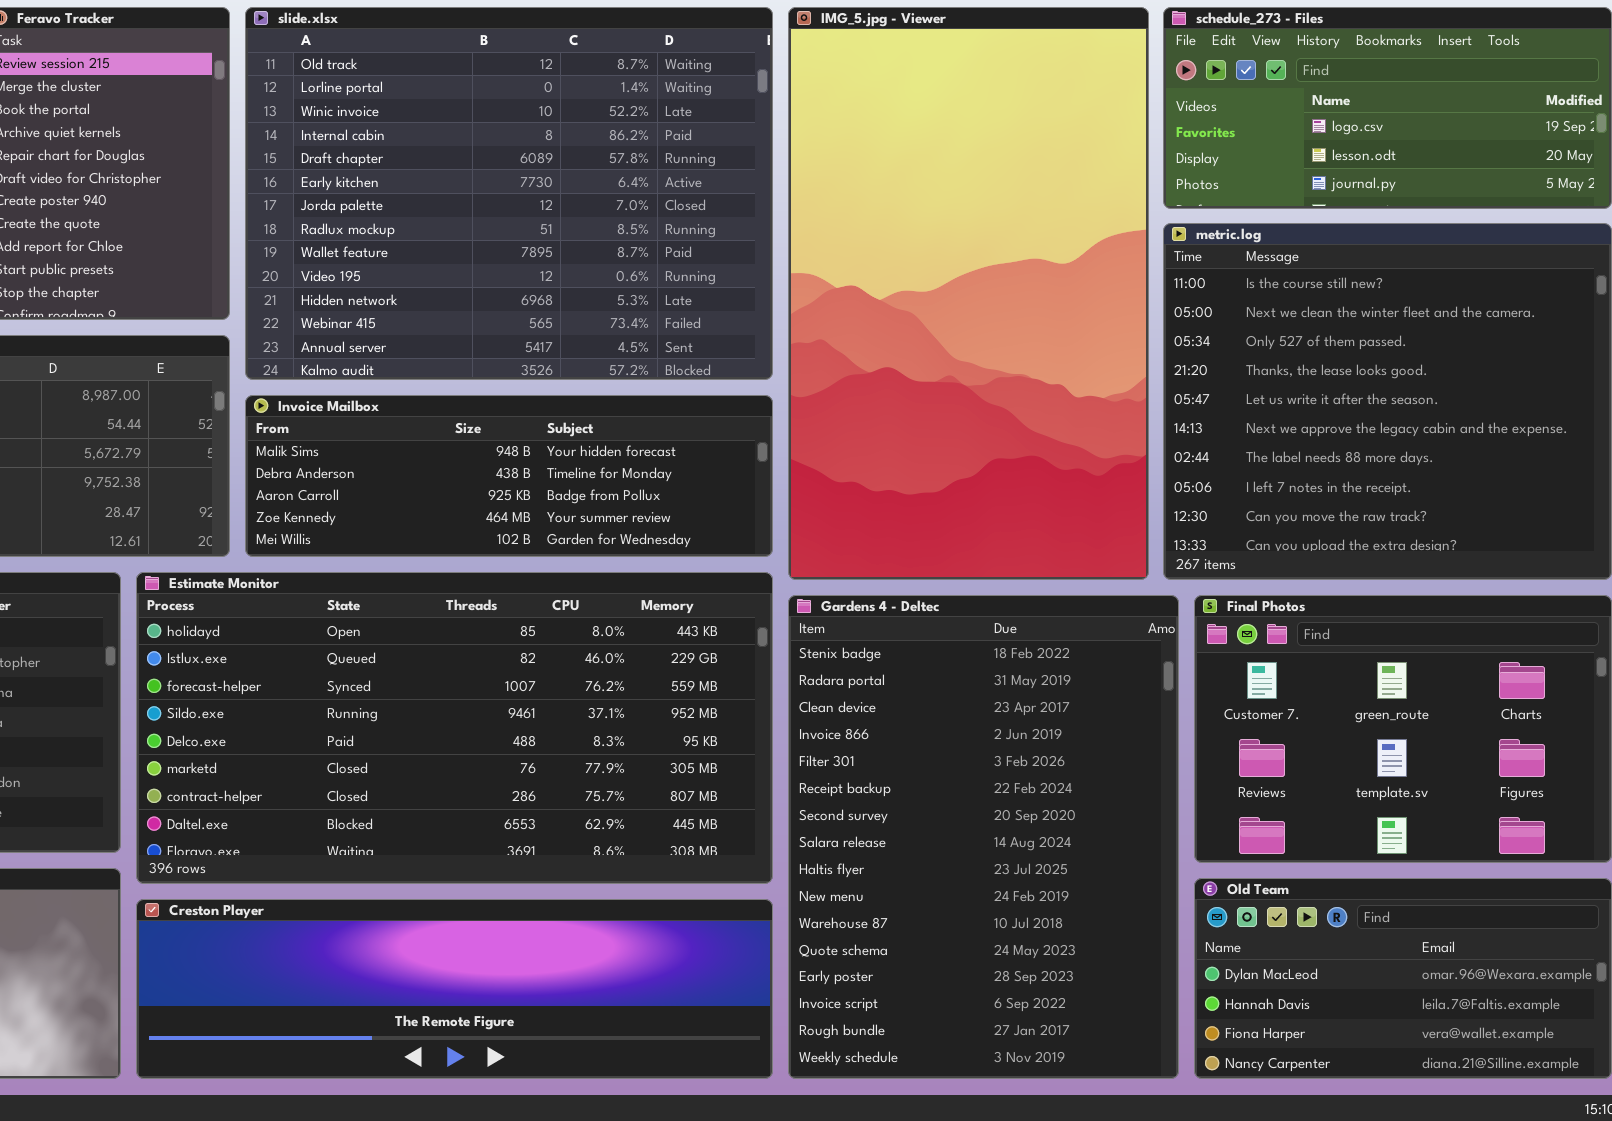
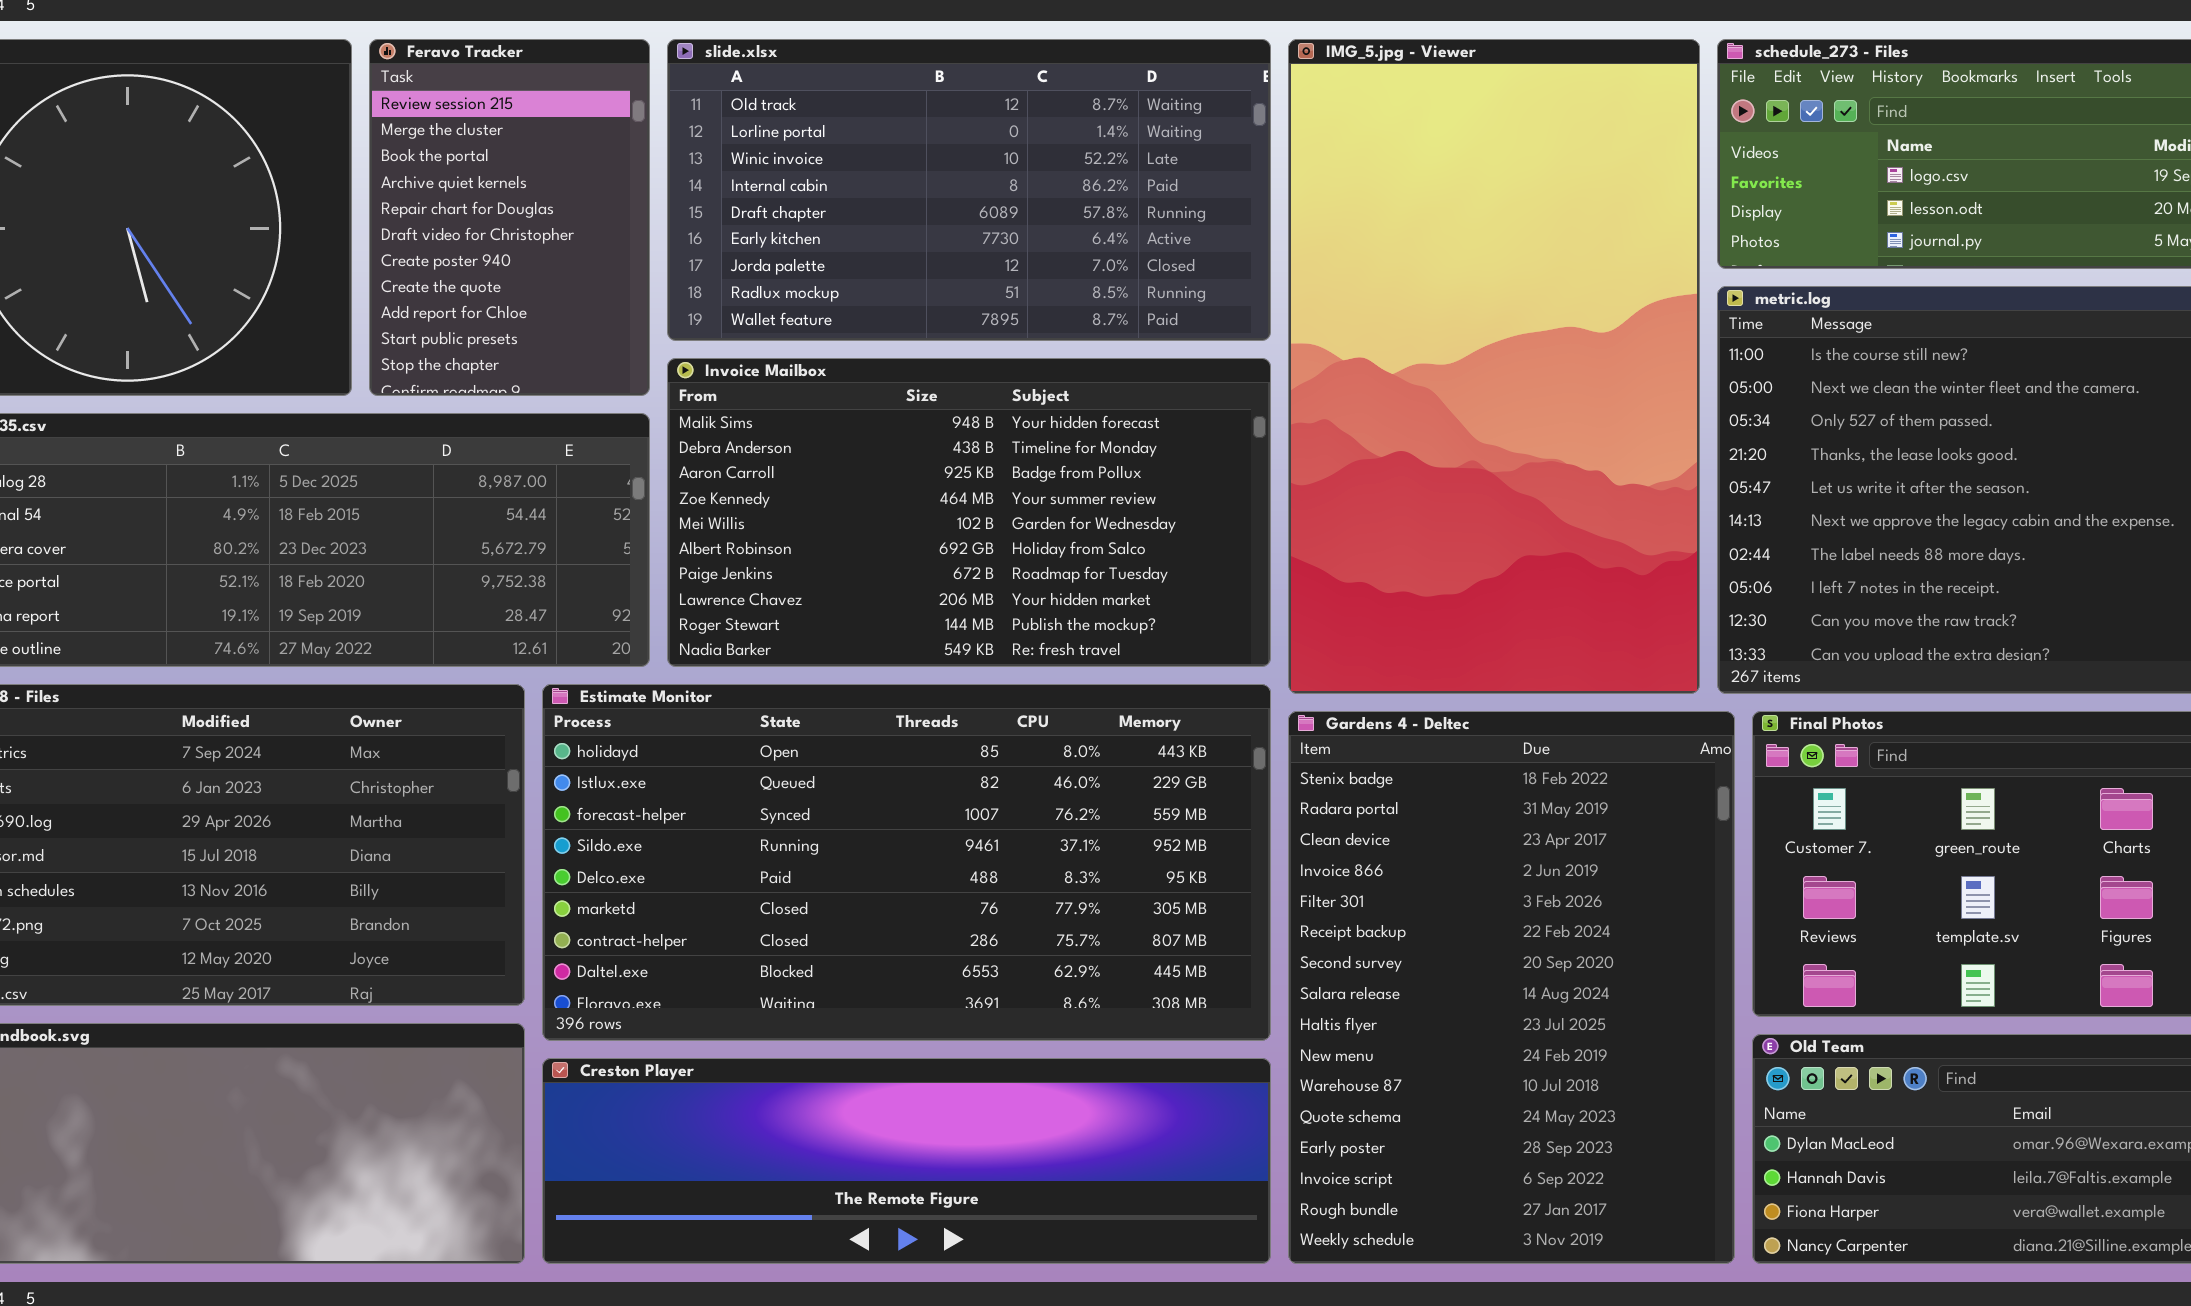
slide.xlsx: [245,7,773,380] -> [667,39,1271,341], resized
Invoice Mailbox: [245,395,773,557] -> [667,358,1271,667], resized

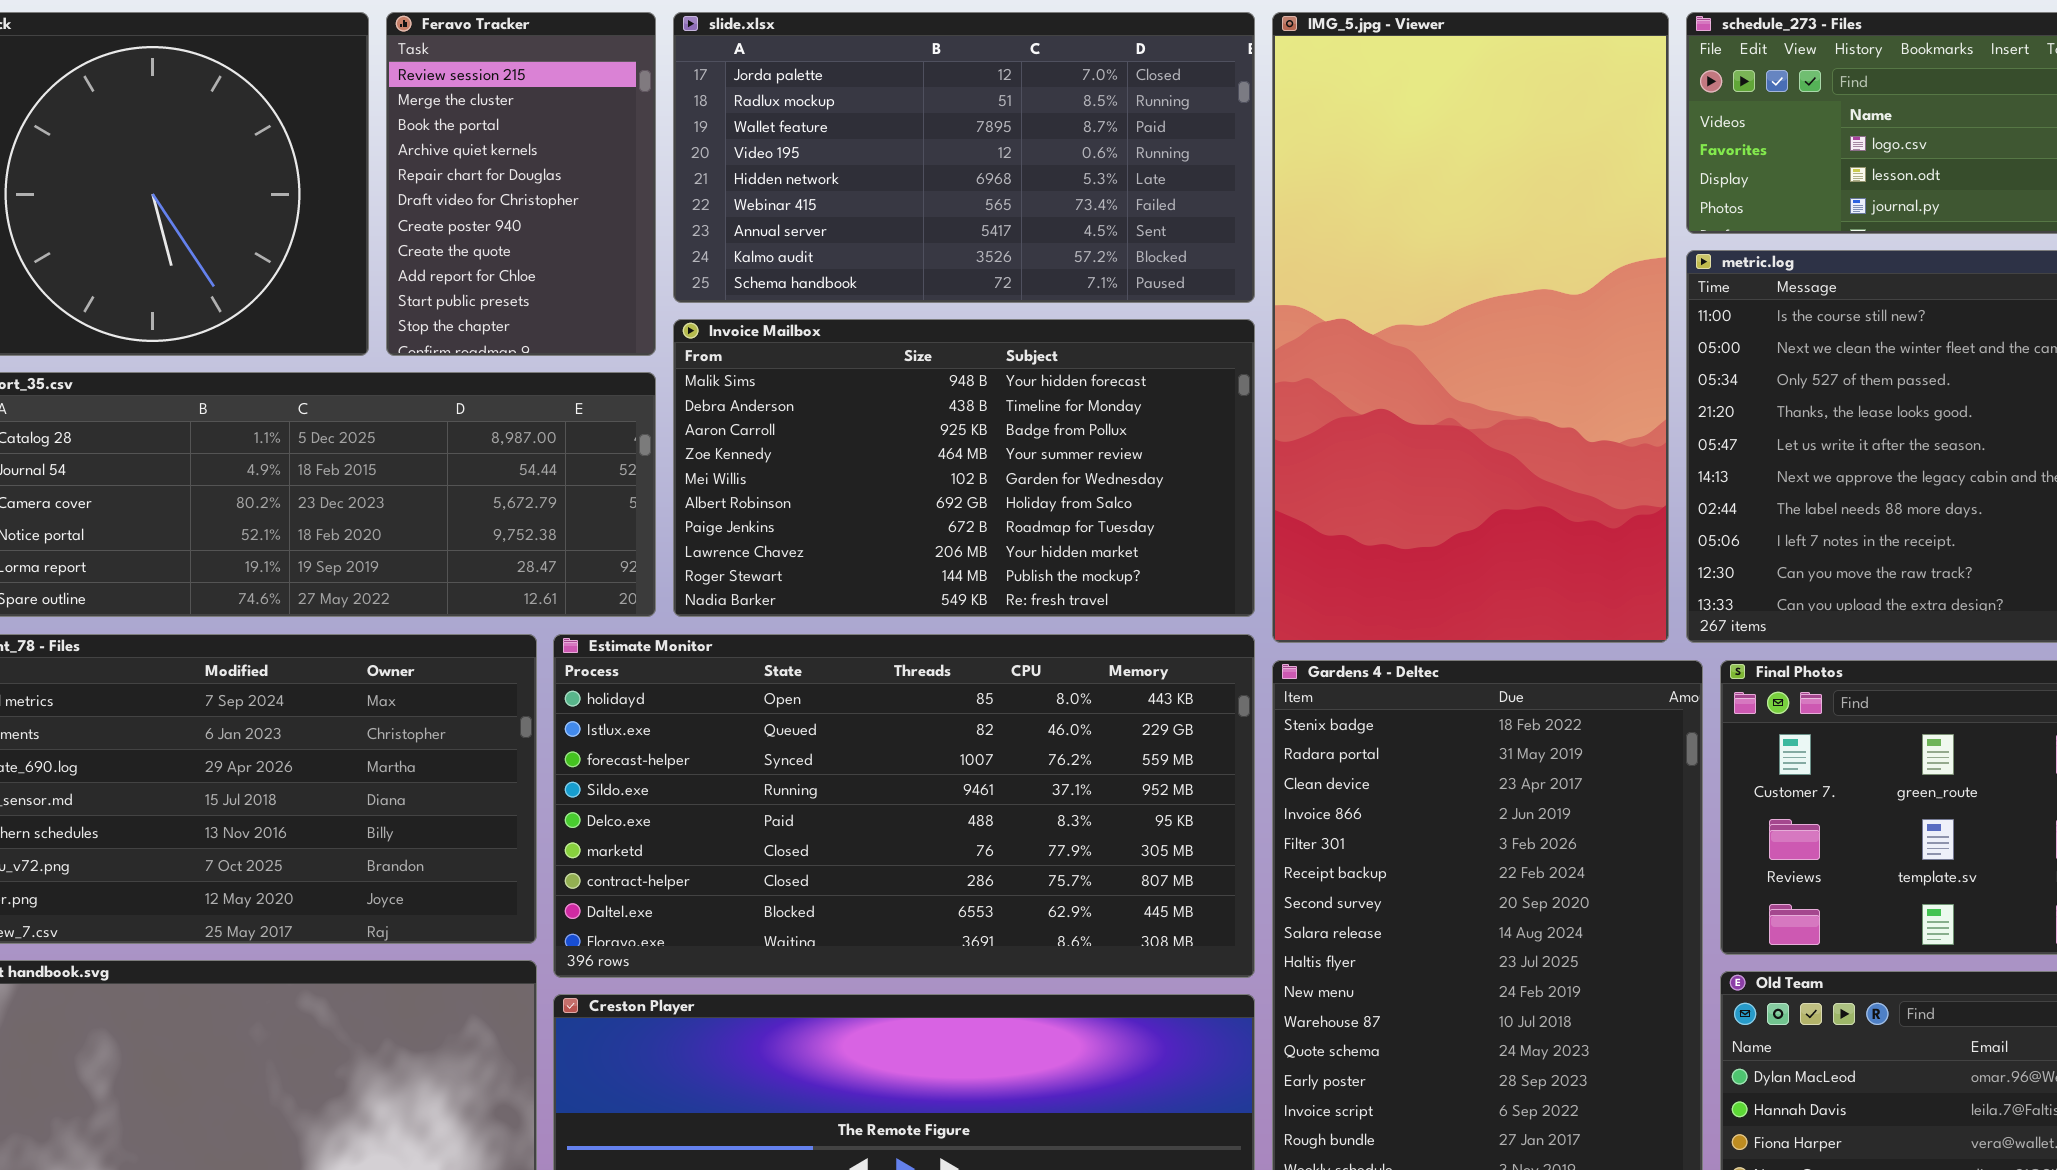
slide.xlsx: [667,39,1271,341] -> [673,12,1255,303], scrolled down 6 rows

